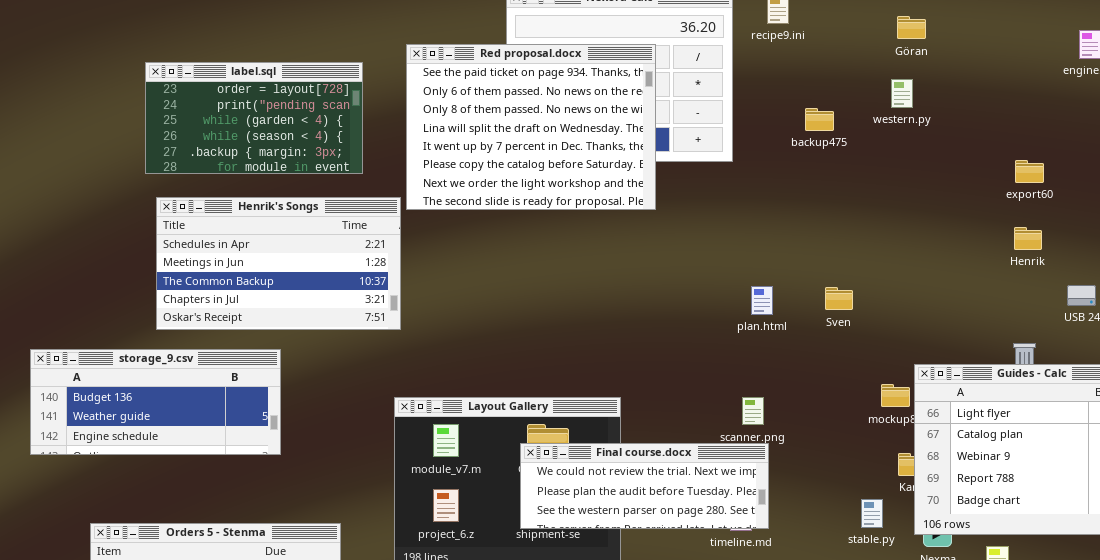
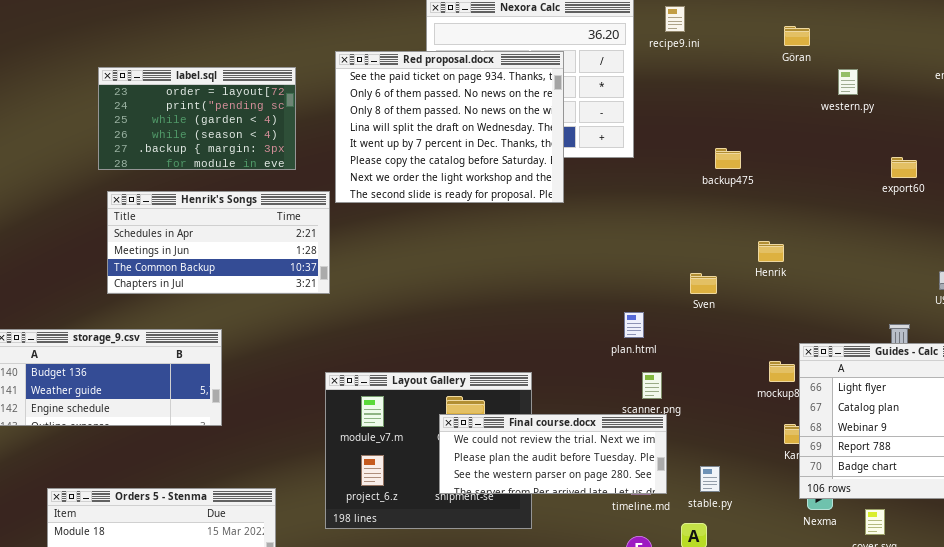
western.py: [891,79,913,108] -> [838,69,858,95], moved
backup475: [805,108,834,131] -> [715,148,741,169], moved
Henrik's Songs: [156,197,401,330] -> [107,191,330,294], resized
Henrik: [1014,227,1042,250] -> [758,241,784,262], moved
plan.html: [751,286,773,315] -> [624,312,644,338], moved
Sven: [825,287,853,310] -> [690,273,717,294], moved
stable.py: [861,499,883,528] -> [700,466,720,492], moved

